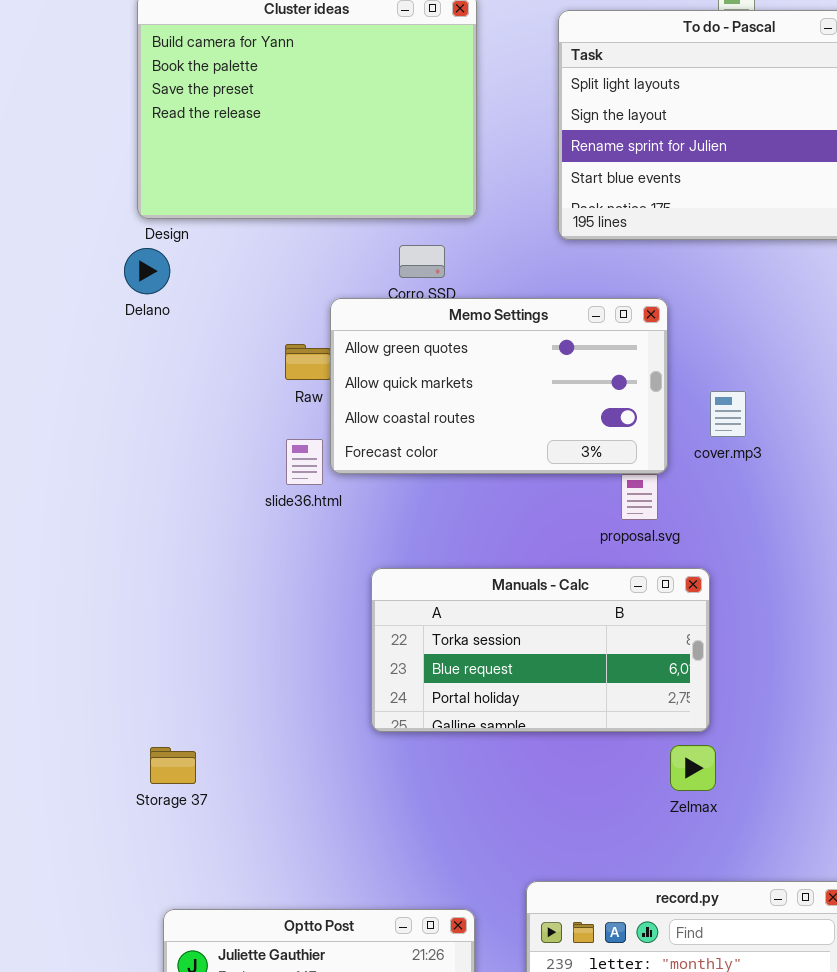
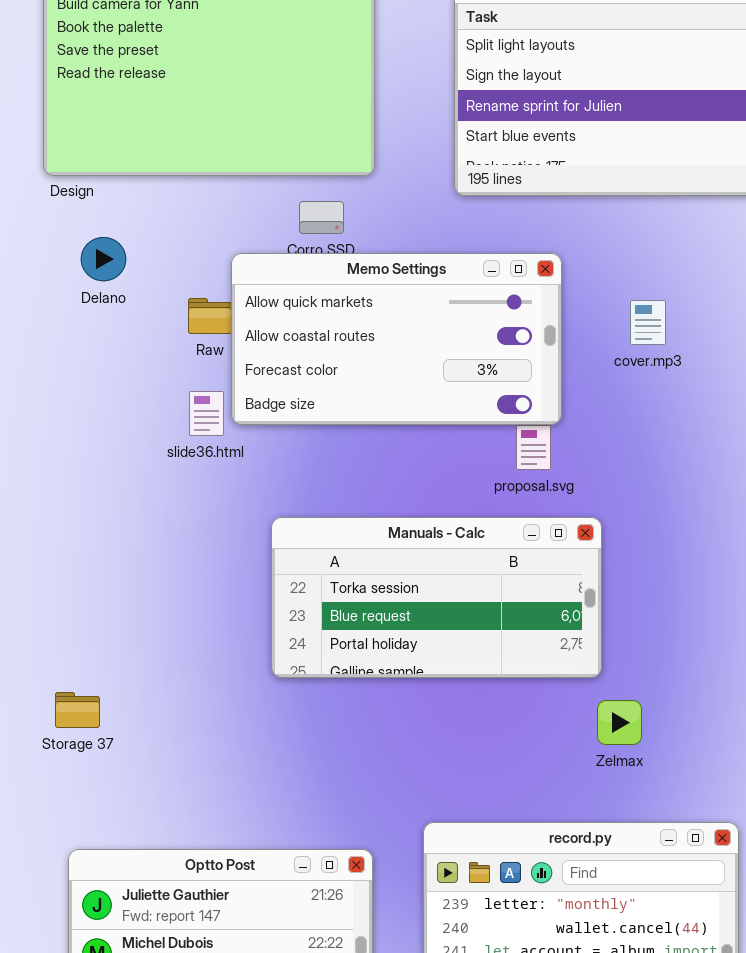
Delano: [124,248,170,294] -> [81,237,126,281], moved
Memo Settings: [330,298,668,474] -> [231,253,562,425], scrolled down 1 row
cover.mp3: [710,391,746,437] -> [630,300,666,345], moved
Zelmax: [670,745,716,791] -> [597,700,642,745], moved

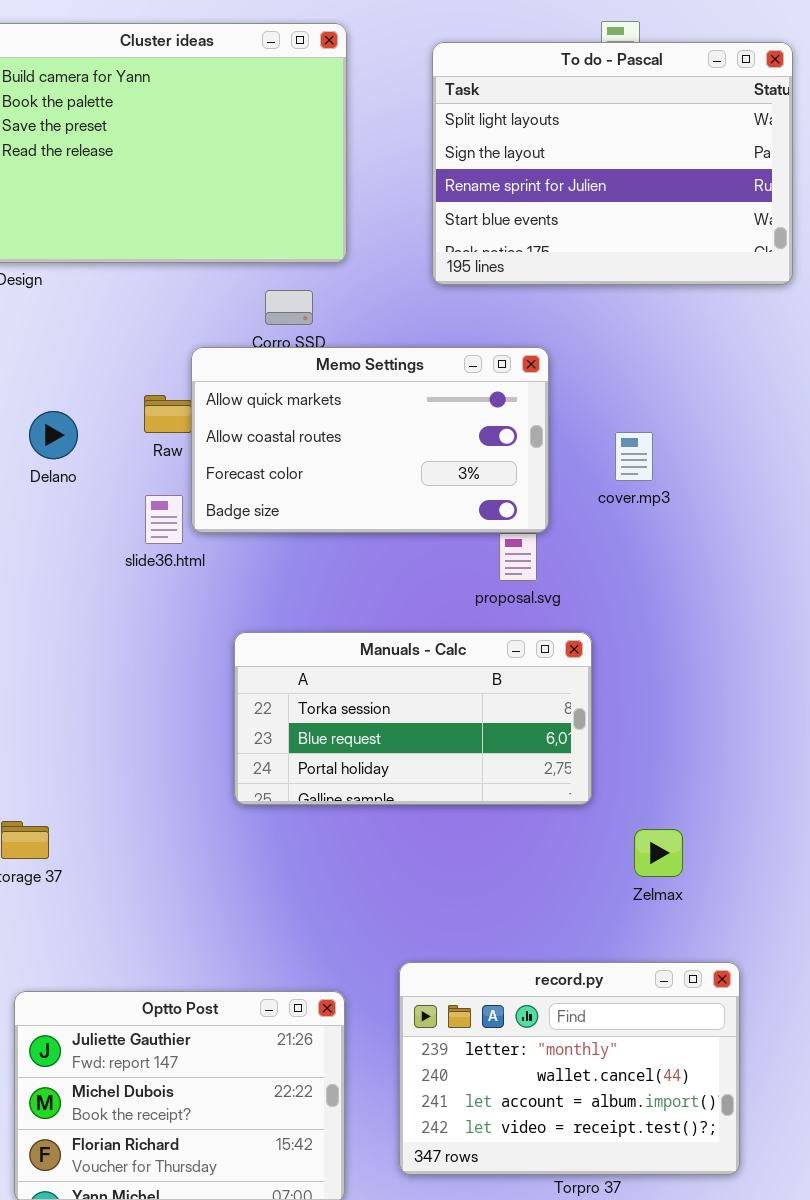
Delano: [81,237,126,281] -> [29,411,78,459], moved
cover.mp3: [630,300,666,345] -> [615,432,653,481], moved
Zelmax: [597,700,642,745] -> [634,829,683,877], moved

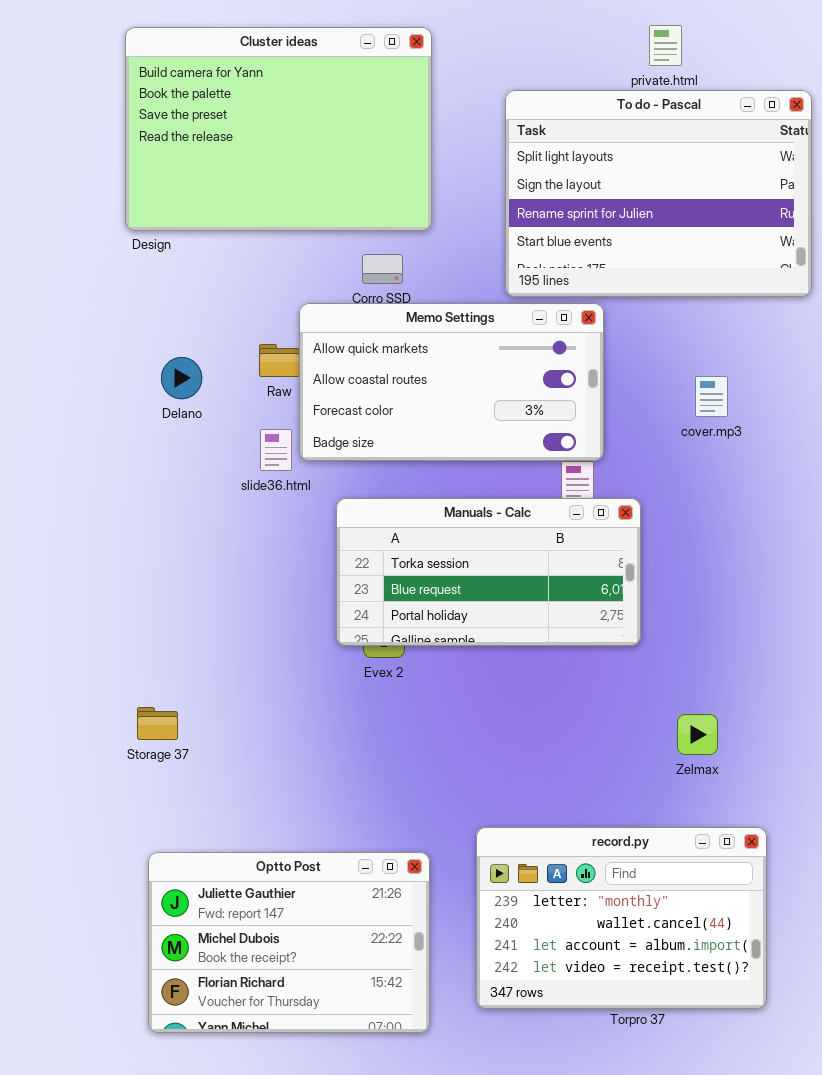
To do - Pascal: [432,42,793,285] -> [505,90,812,297], moved
cover.mp3: [615,432,653,481] -> [695,376,728,417], moved
Manuals - Calc: [234,632,592,805] -> [336,498,641,646], moved

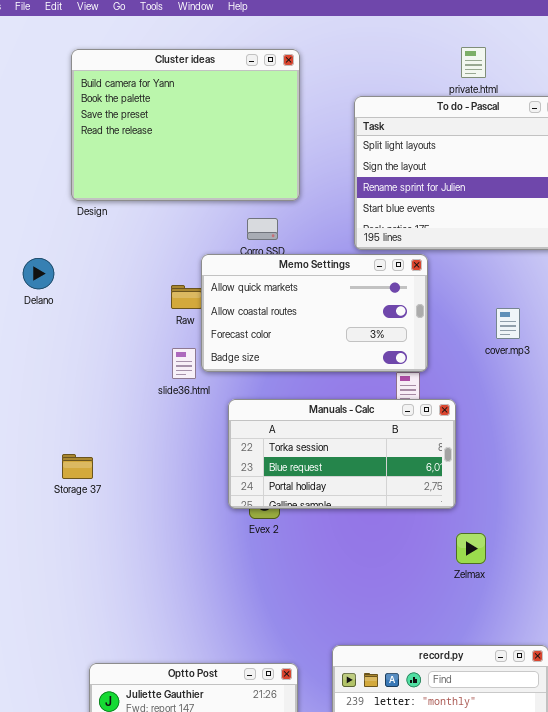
Delano: [161,357,202,399] -> [23,258,54,289], moved
Storage 37: [137,707,178,740] -> [62,454,93,479], moved
Zelmax: [677,714,718,755] -> [456,533,486,564], moved

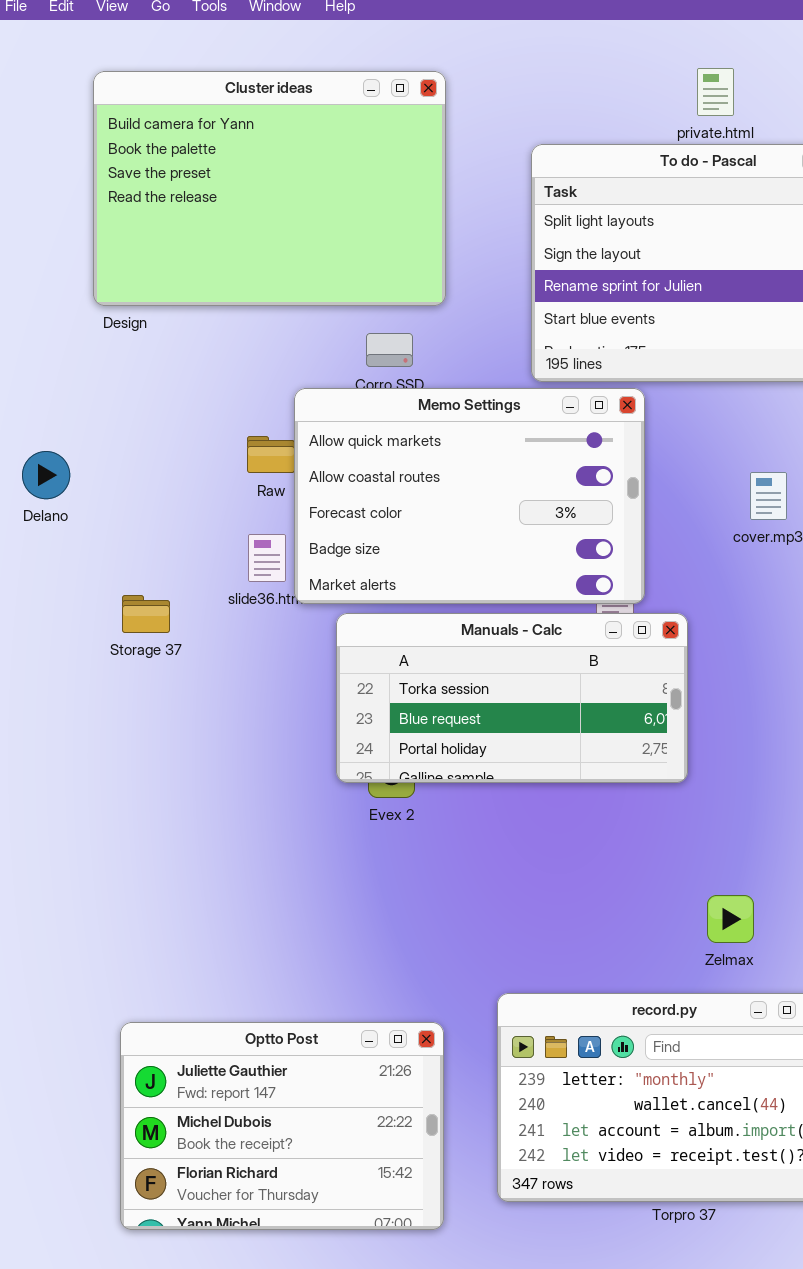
Memo Settings: [201,254,428,372] -> [294,388,645,604], resized
Delano: [23,258,54,289] -> [22,451,70,499], moved
Storage 37: [62,454,93,479] -> [122,595,170,633], moved
Zelmax: [456,533,486,564] -> [707,895,754,943], moved

